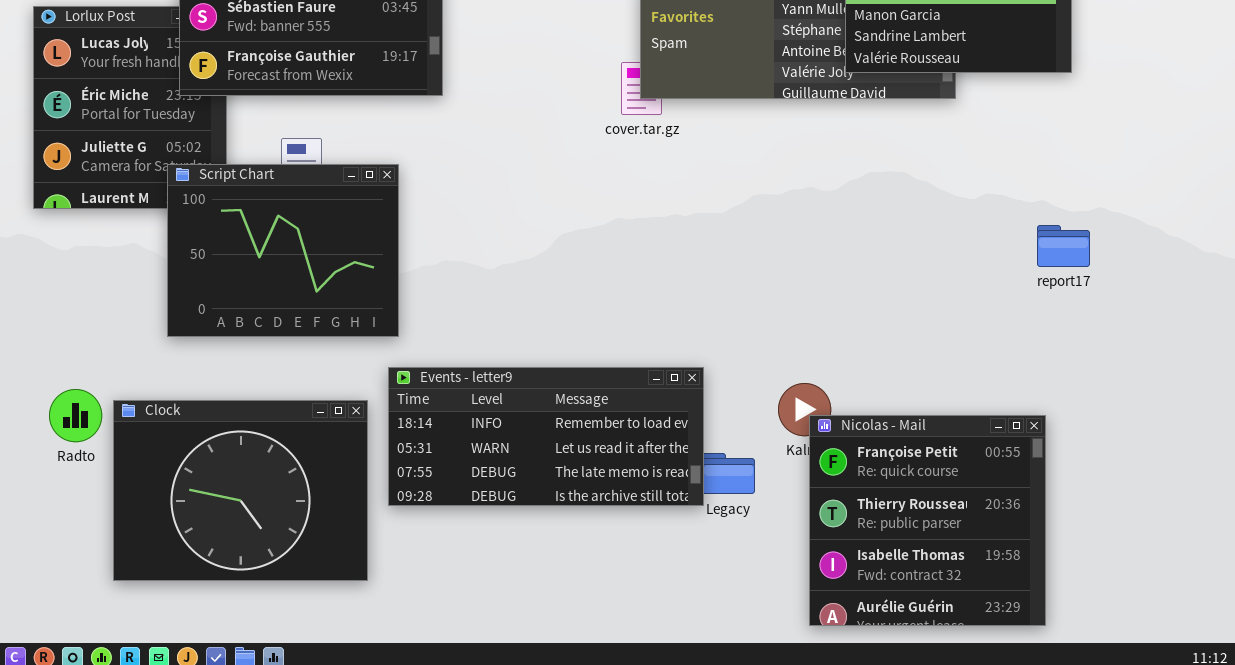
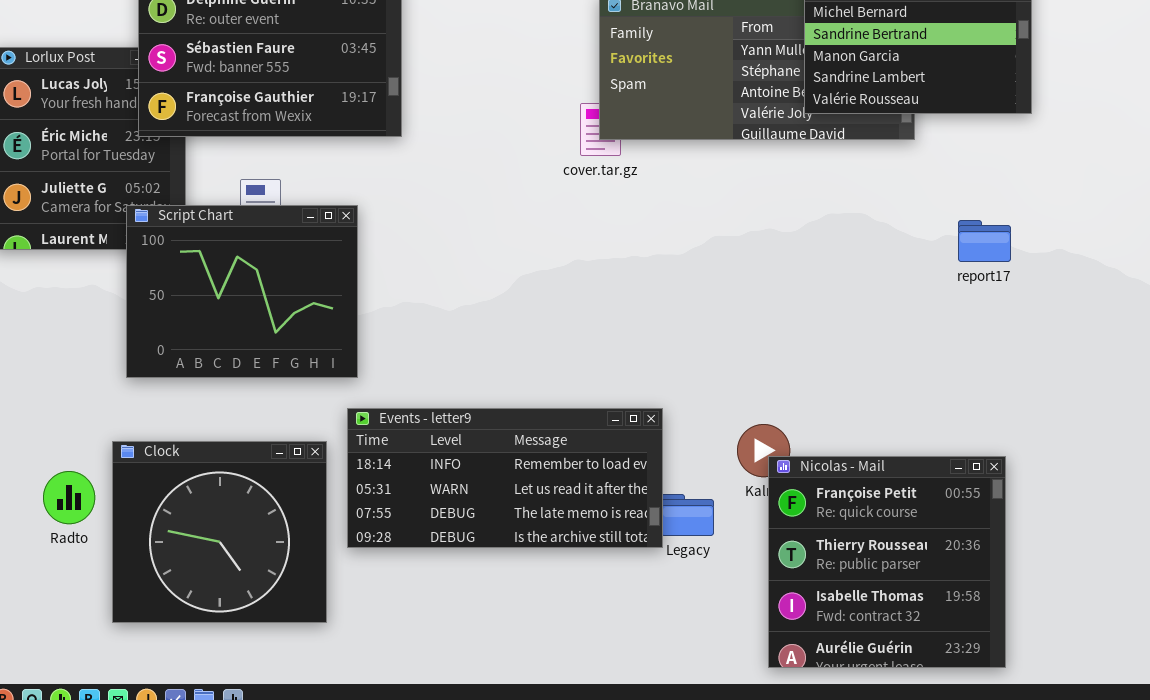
report17: [1037,225,1090,267] -> [958,220,1011,262], moved
Radto: [49,389,102,442] -> [43,471,95,524], moved
Clock: [113,400,368,581] -> [112,441,327,623], resized

